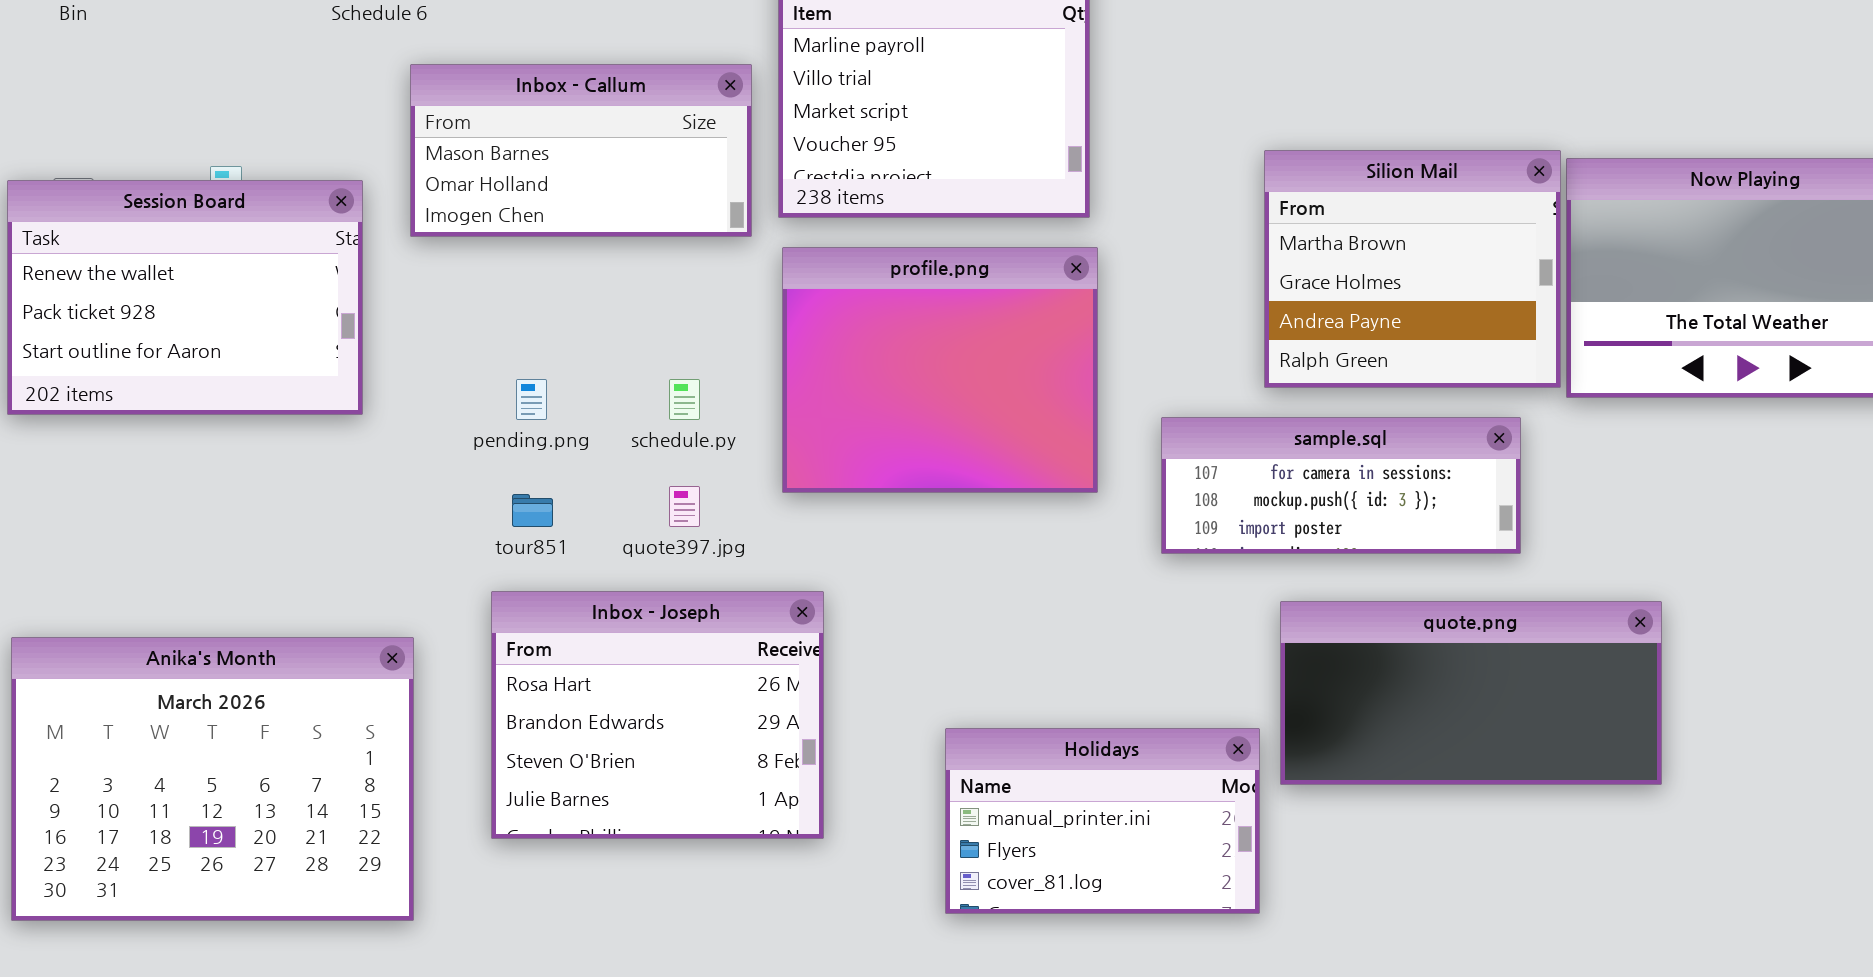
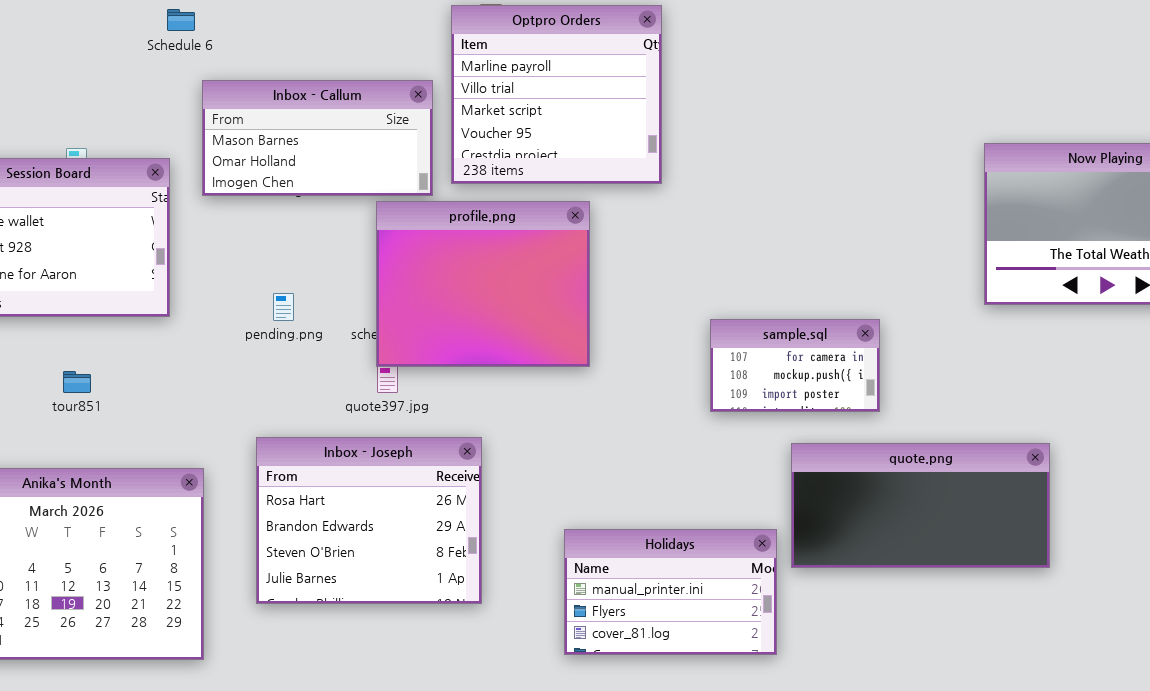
Silion Mail: [1264,150,1561,388] -> none, closed
profile.png: [782,247,1098,493] -> [376,201,590,367], moved
sample.sql: [1161,417,1521,554] -> [710,319,880,412], resized
tour851: [512,494,553,527] -> [63,371,91,393], moved

